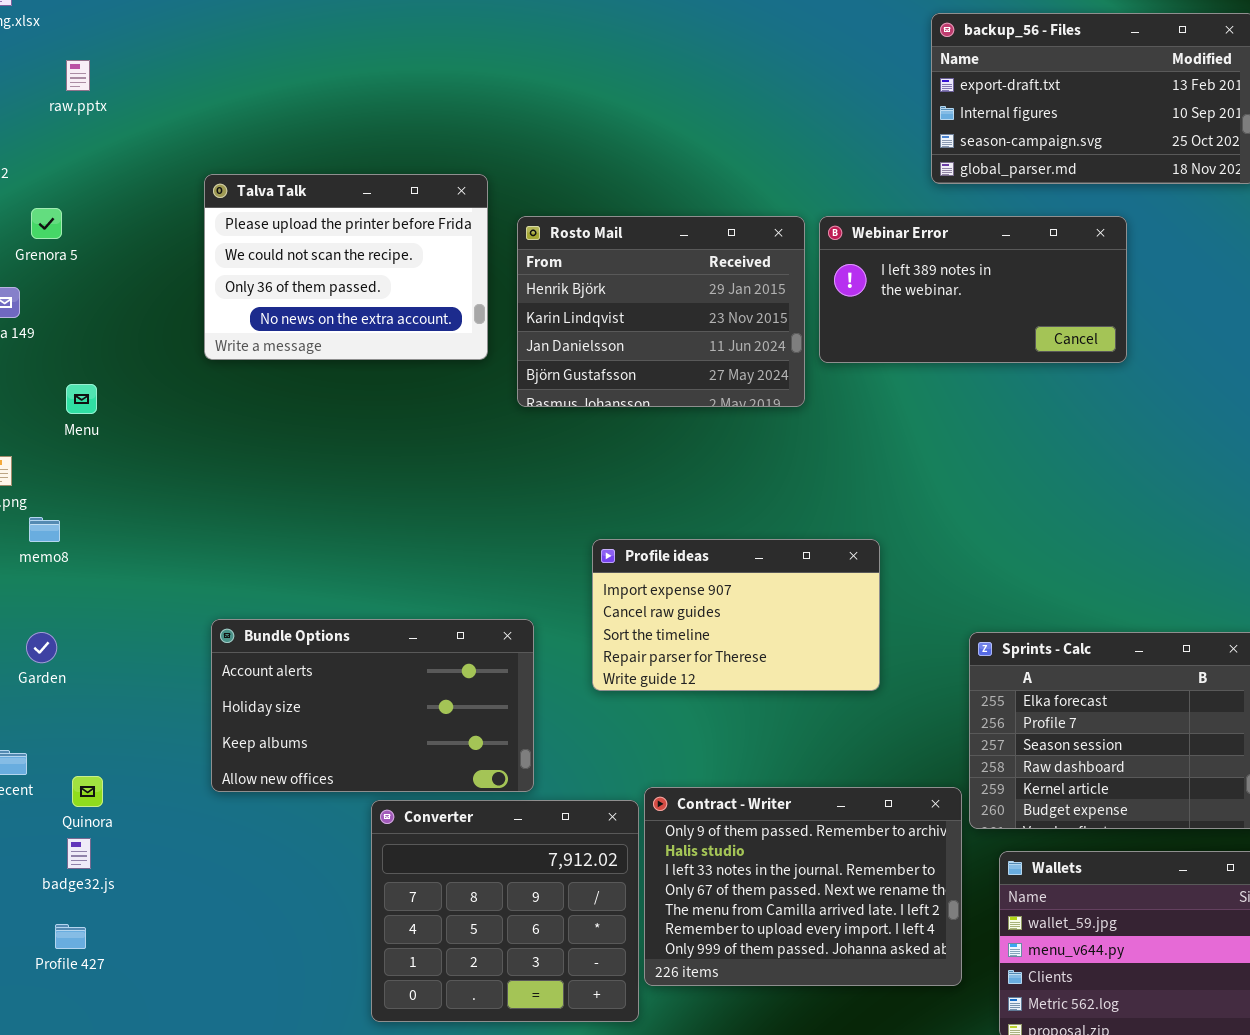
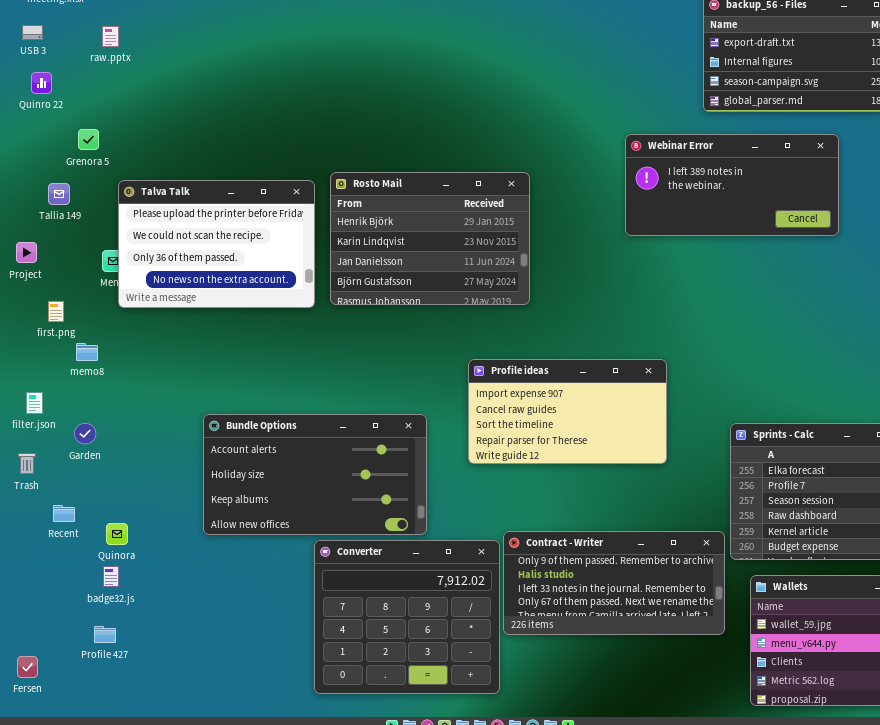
Talva Talk: [204,174,488,360] -> [118,180,315,308], moved
Rosto Mail: [517,216,805,407] -> [330,172,530,305], moved
Contract - Writer: [644,787,962,986] -> [503,531,725,635], resized

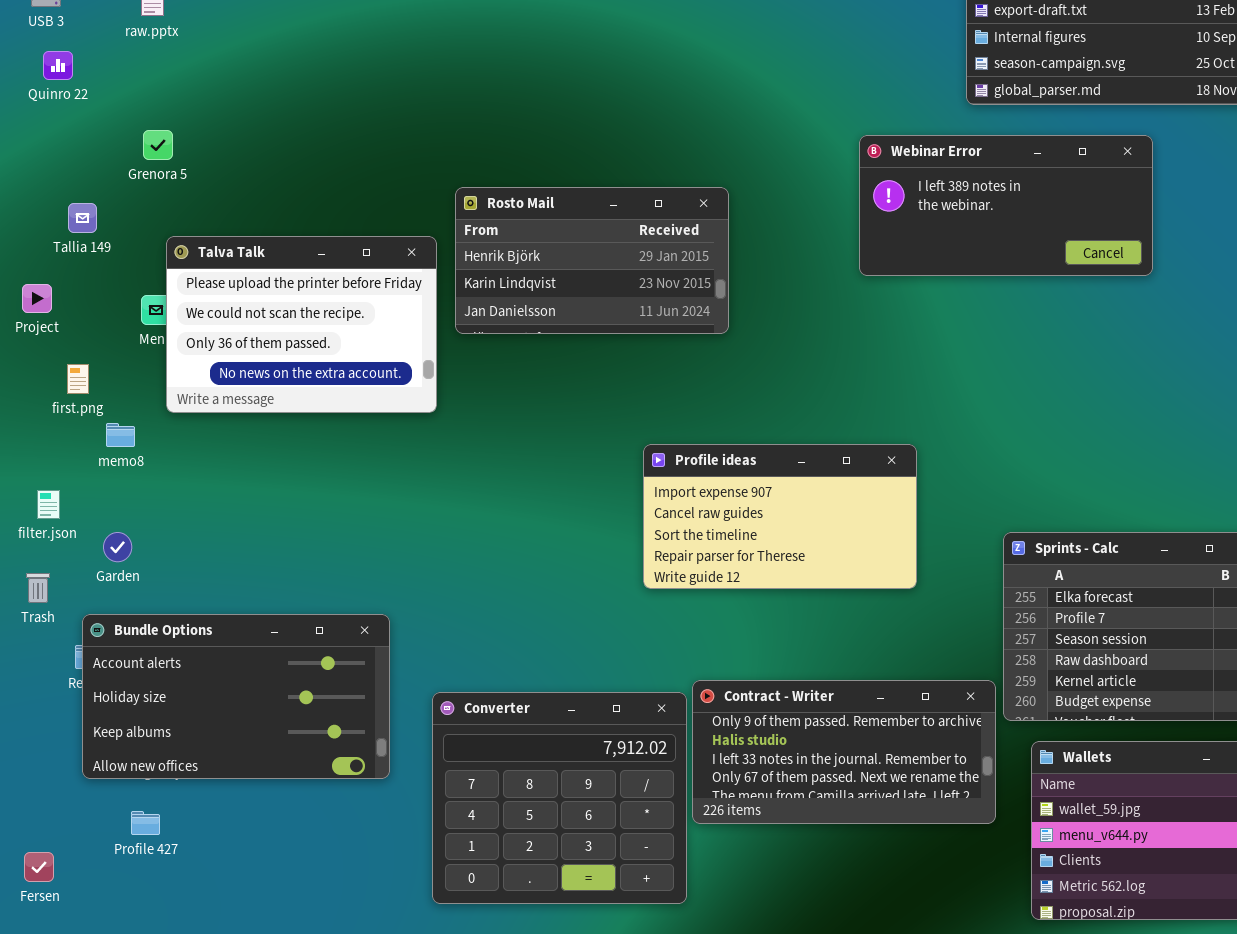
Grenora 5: [78,129,99,150] -> [143,130,173,160], moved
Rosto Mail: [330,172,530,305] -> [455,187,729,334], resized
Talva Talk: [118,180,315,308] -> [166,236,437,413], moved
Bundle Options: [203,414,427,535] -> [82,614,390,779], moved

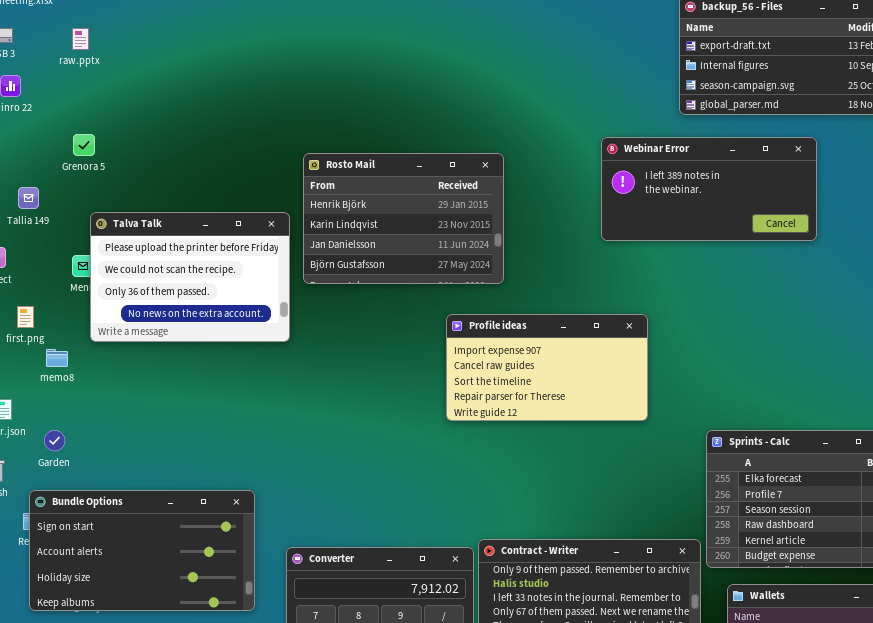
Rosto Mail: [455,187,729,334] -> [303,153,504,284], resized
Profile ideas: [643,444,917,589] -> [446,314,648,421], moved
Bundle Options: [82,614,390,779] -> [29,490,255,611], scrolled up 1 row

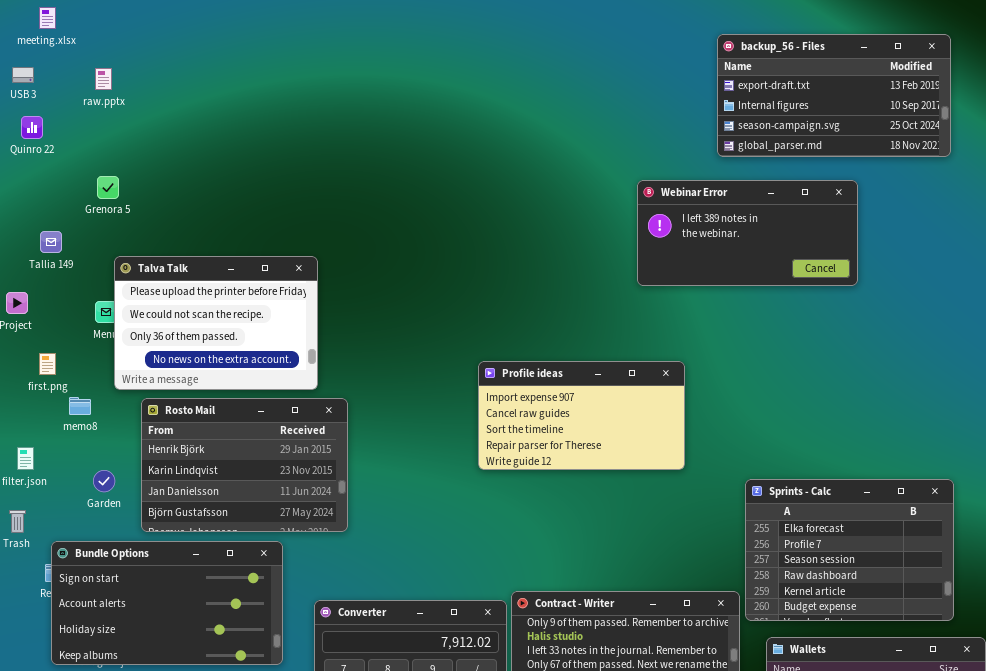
Rosto Mail: [303,153,504,284] -> [141,398,348,532], moved
Garden: [44,430,65,451] -> [93,470,115,492], moved

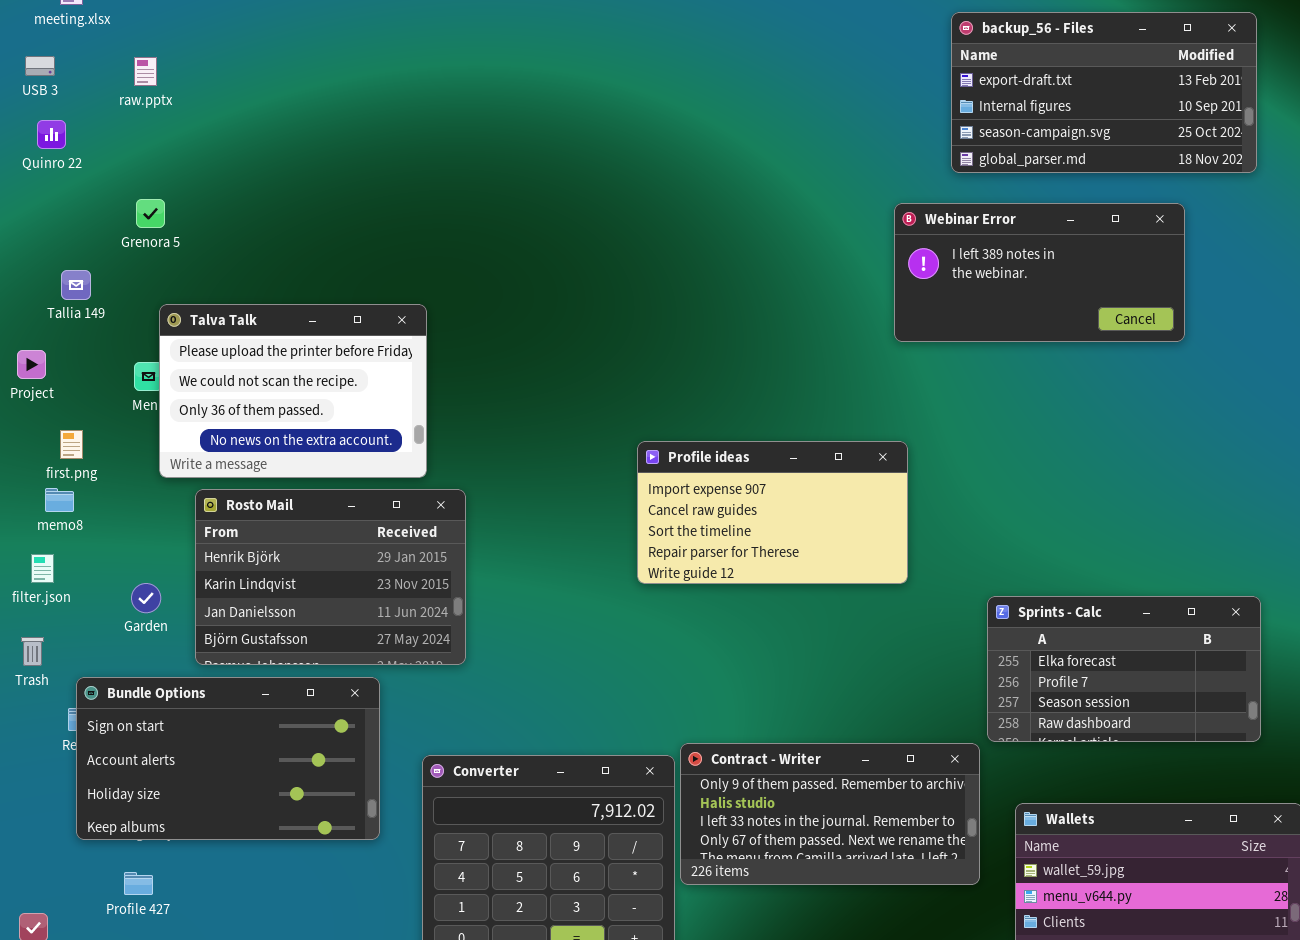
Webinar Error: [637,180,858,286] -> [894,203,1185,342], moved
memo8: [69,397,91,415] -> [45,488,74,512], moved
Sprints - Calc: [745,479,954,621] -> [987,596,1261,742], resized

